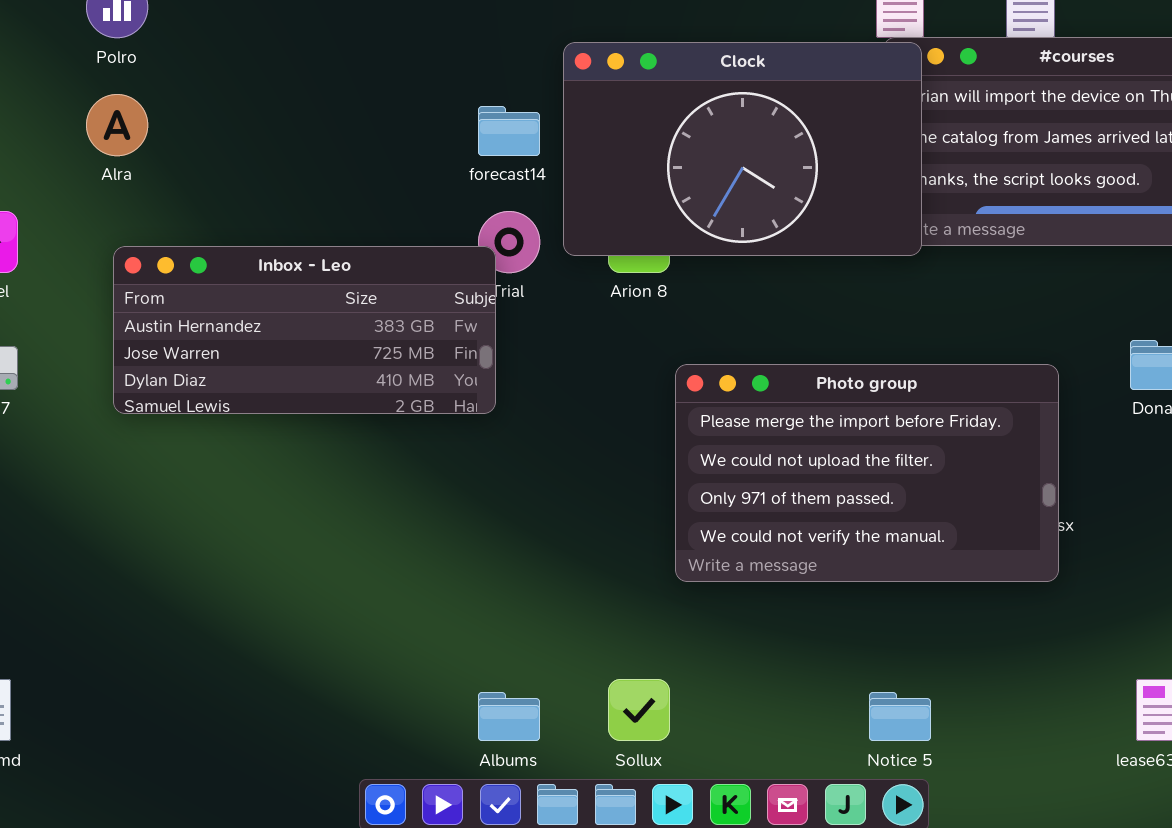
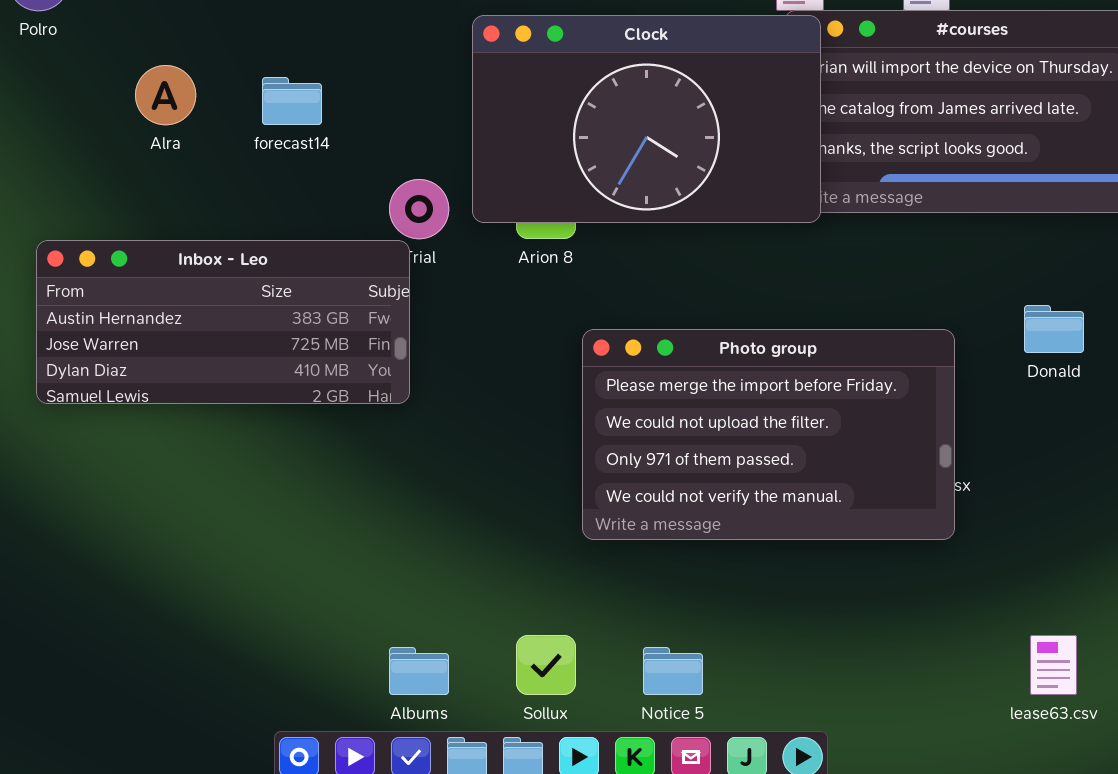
Alra: [86,94,148,156] -> [135,65,196,125], moved
forecast14: [478,106,540,156] -> [262,77,322,125], moved
Inbox - Leo: [113,246,496,414] -> [36,240,410,404], moved
Notice 5: [869,692,931,741] -> [643,647,703,695], moved

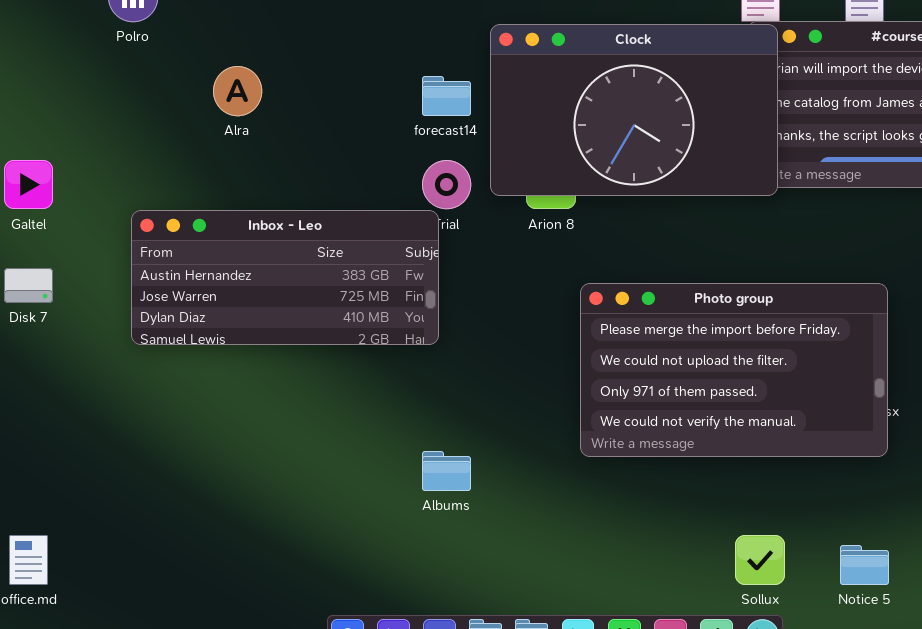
forecast14: [262,77,322,125] -> [422,76,471,116], moved
Sollux: [516,635,576,695] -> [735,535,785,585], moved
Albums: [389,647,449,695] -> [422,451,471,491], moved
Notice 5: [643,647,703,695] -> [840,545,889,585], moved

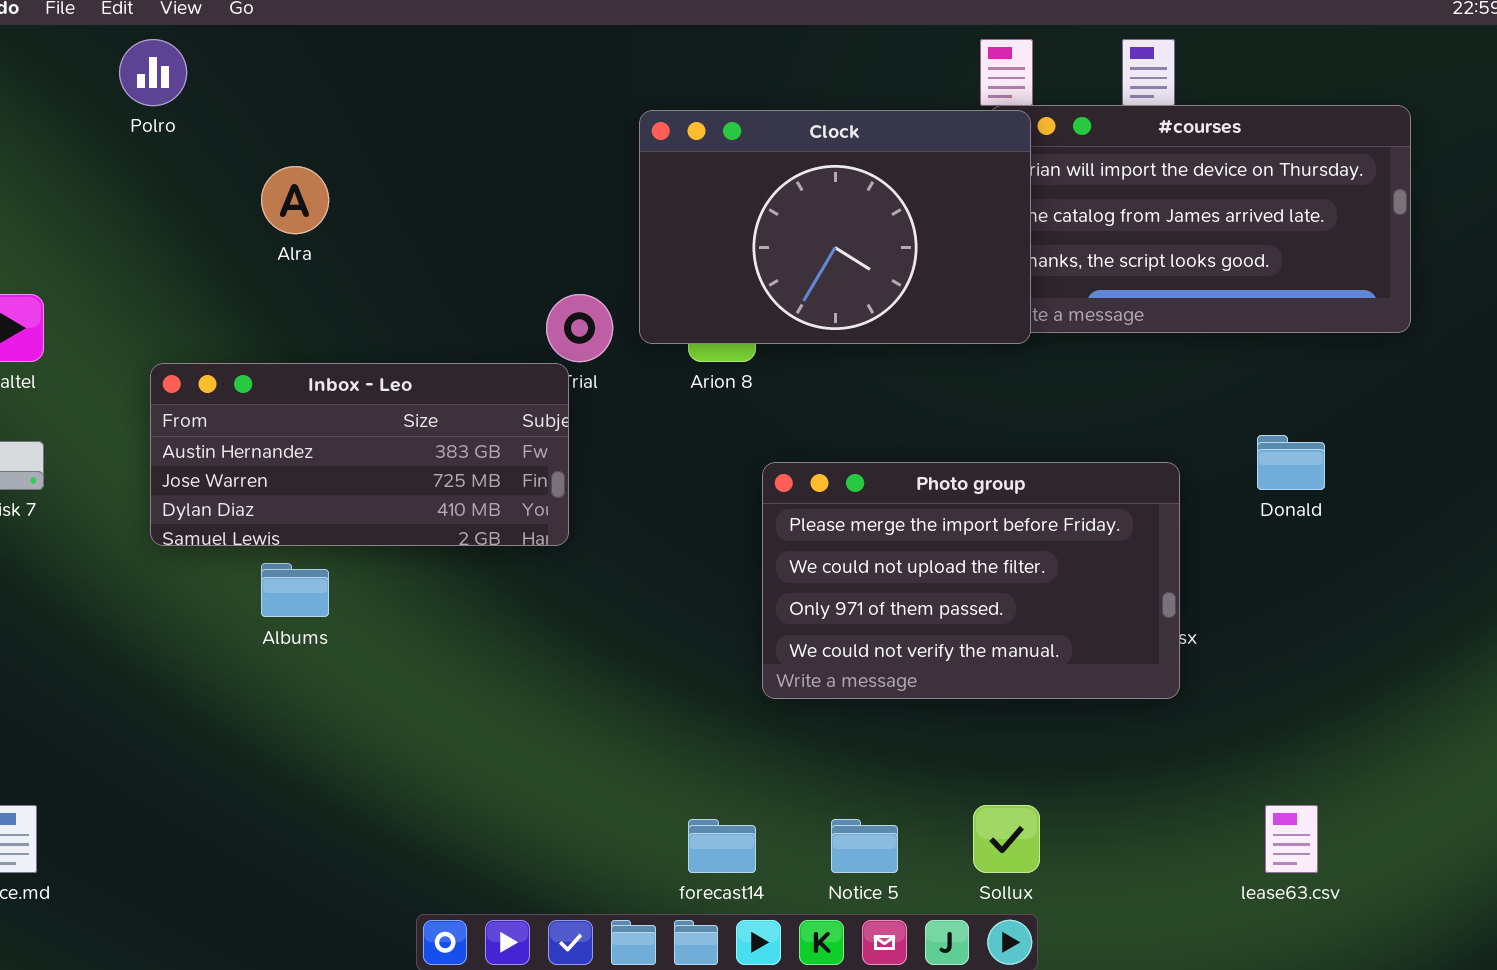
forecast14: [422,76,471,116] -> [688,819,756,873], moved
Albums: [422,451,471,491] -> [261,563,329,617], moved
Notice 5: [840,545,889,585] -> [831,819,898,873], moved

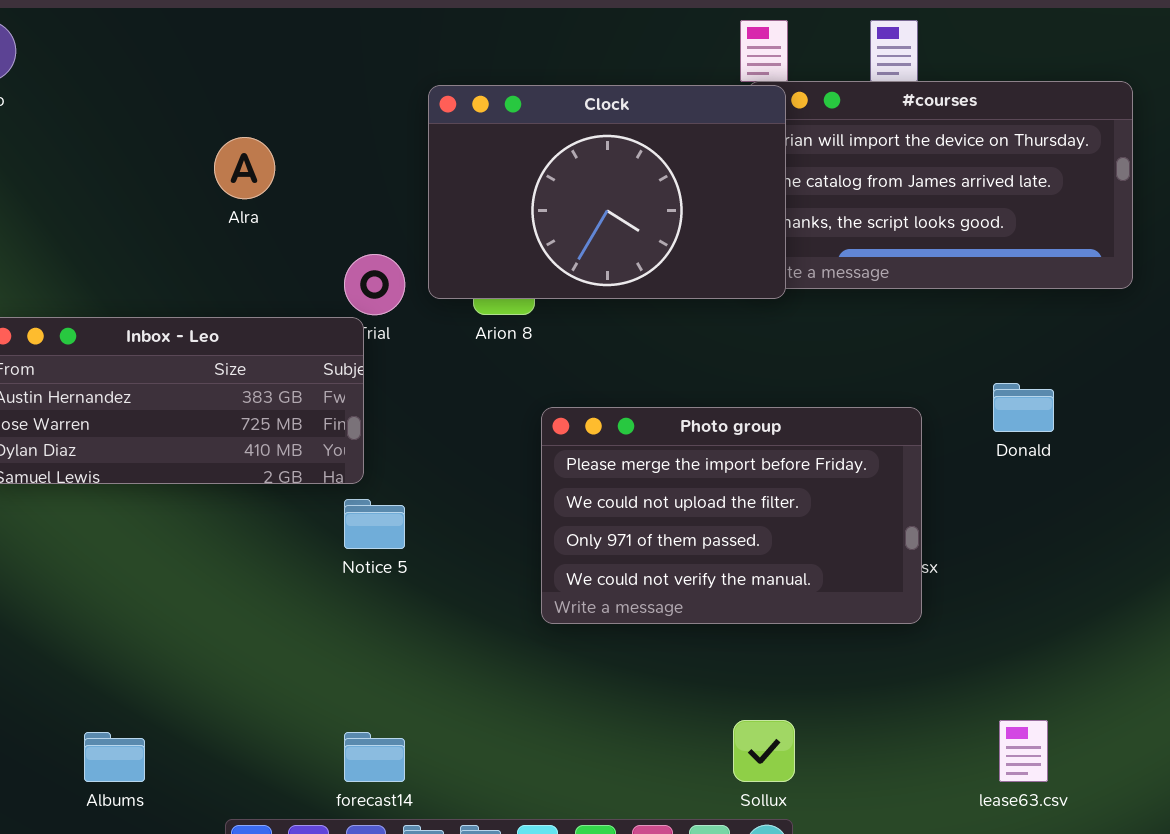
Alra: [261,166,329,234] -> [214,137,275,199], moved
Albums: [261,563,329,617] -> [84,732,145,782], moved
forecast14: [688,819,756,873] -> [344,732,405,782], moved
Notice 5: [831,819,898,873] -> [344,499,405,549], moved

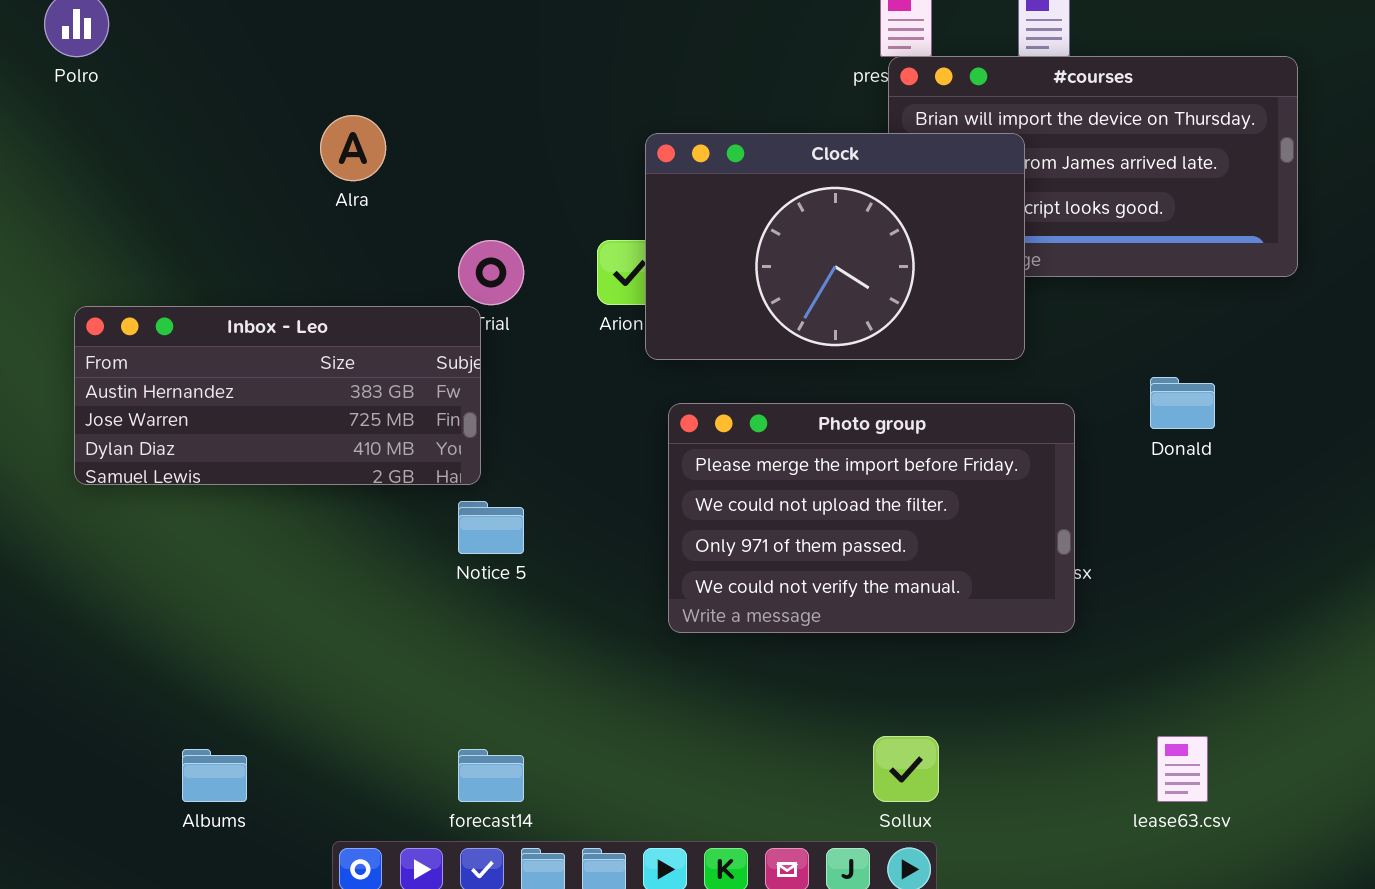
Clock: [428,85,786,299] -> [645,133,1025,360], moved

